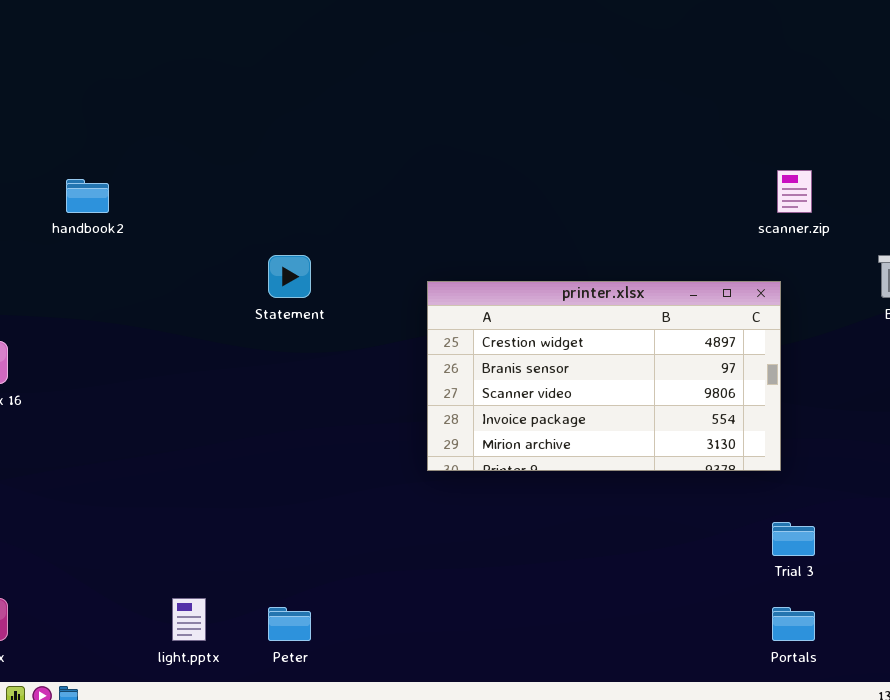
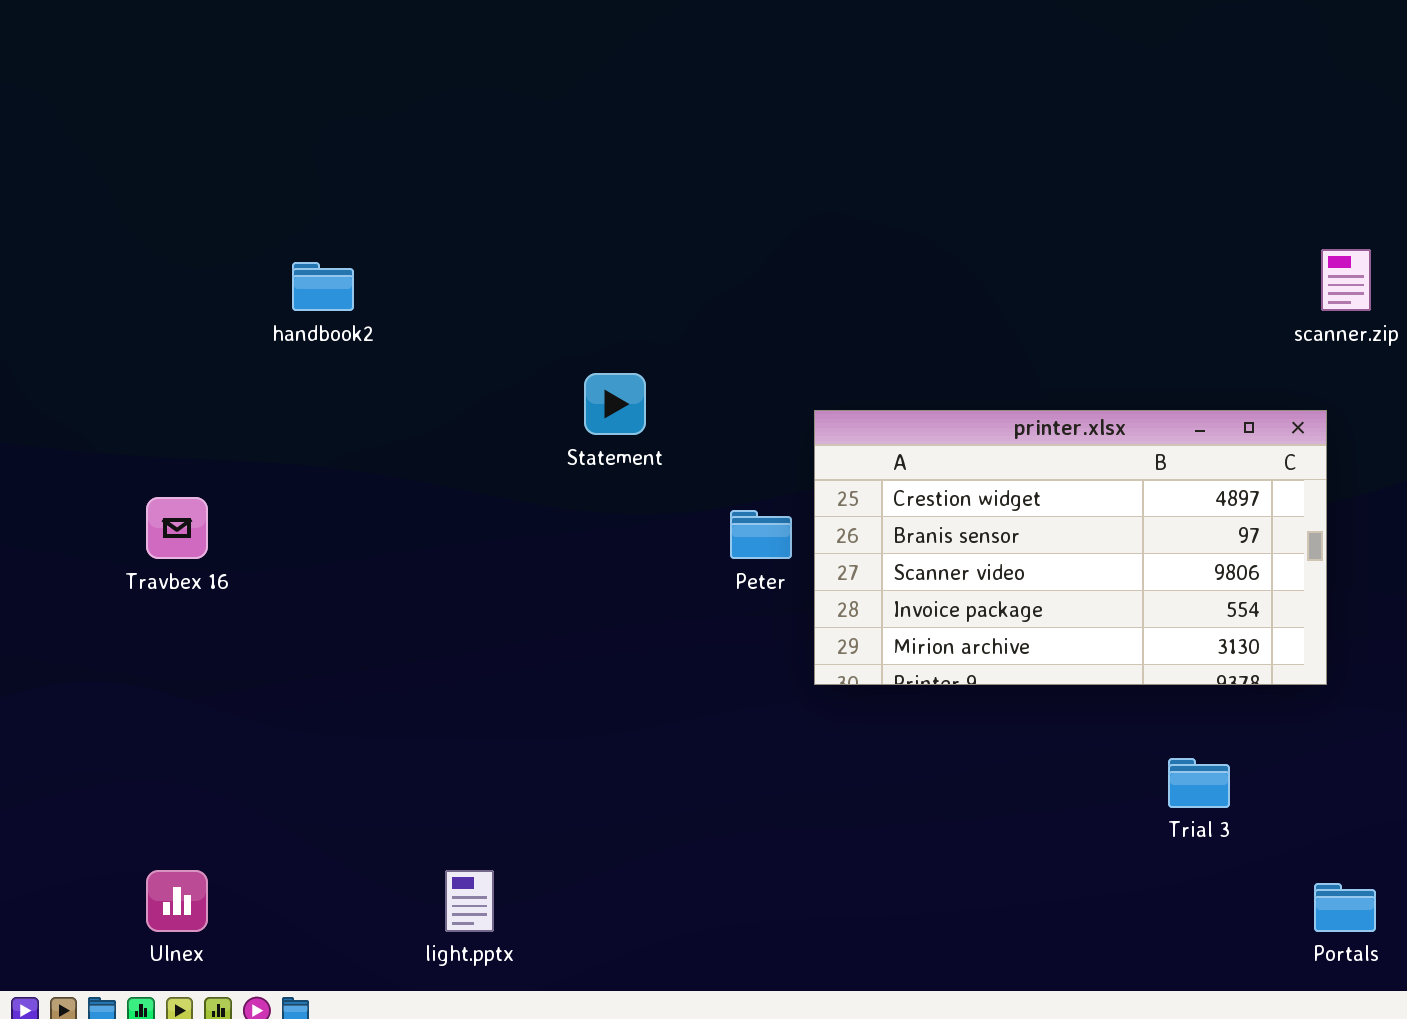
Trial 3: [772,522,815,556] -> [1168,758,1230,808], moved
Peter: [268,607,311,641] -> [730,510,792,559], moved

